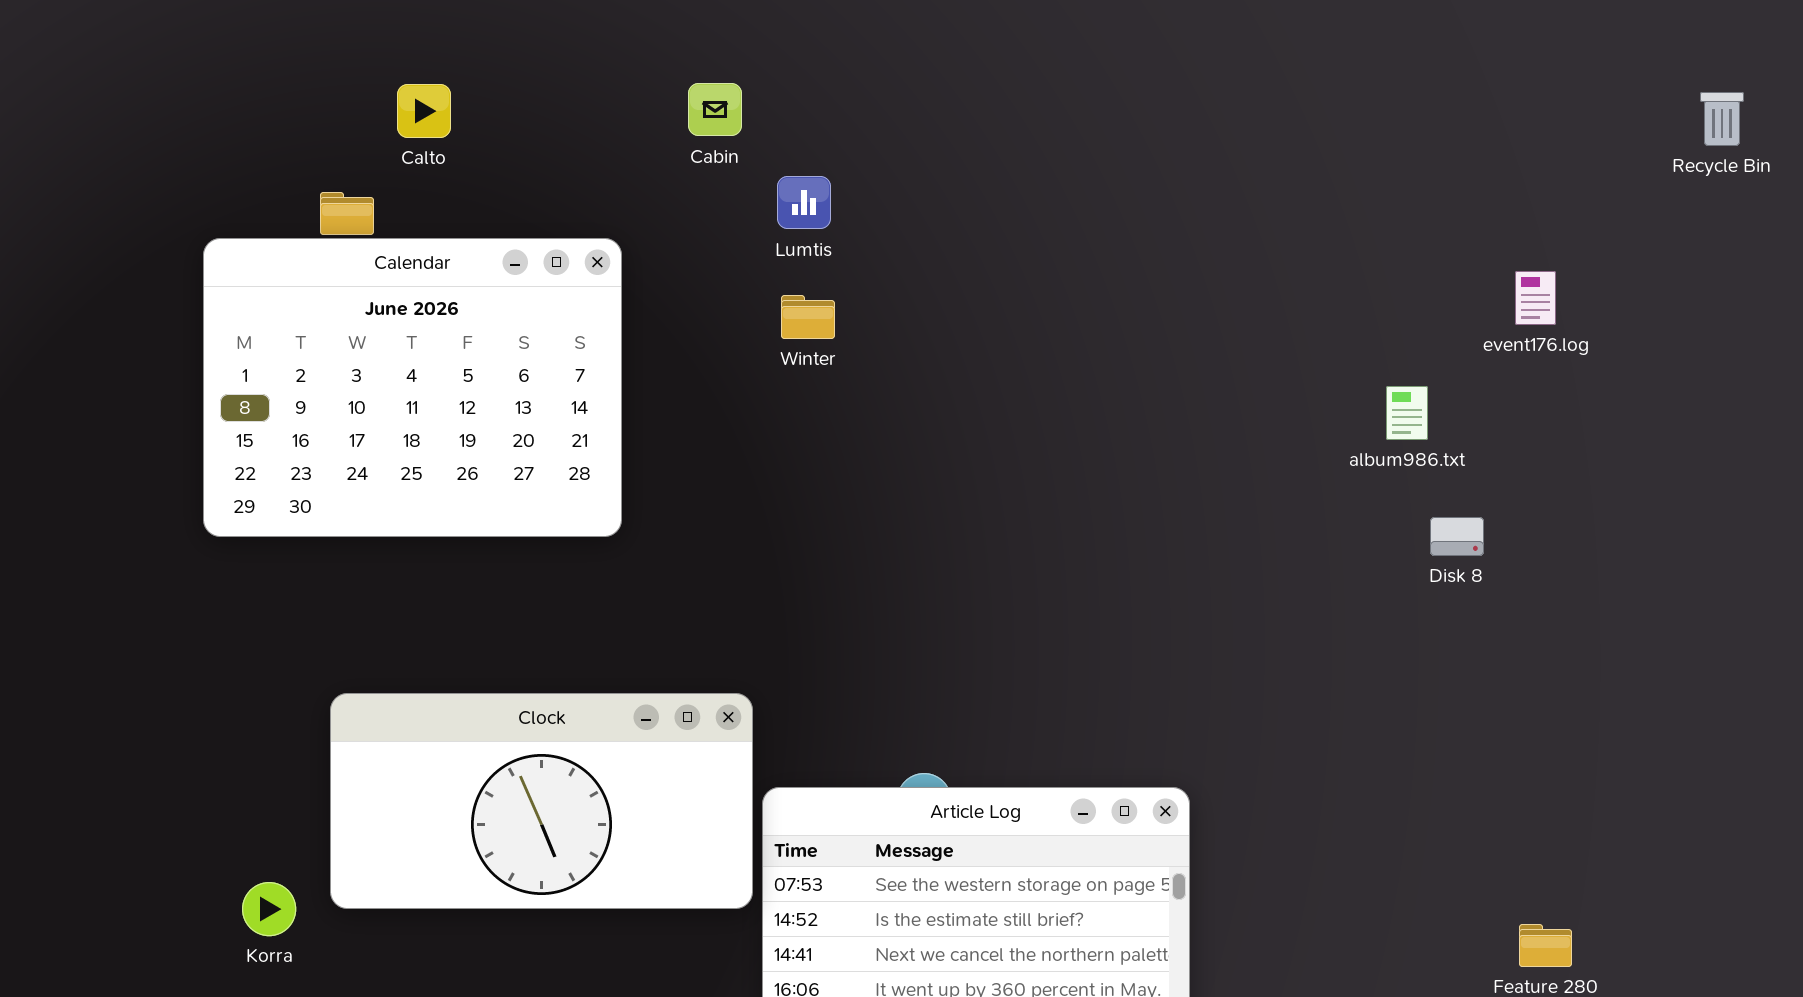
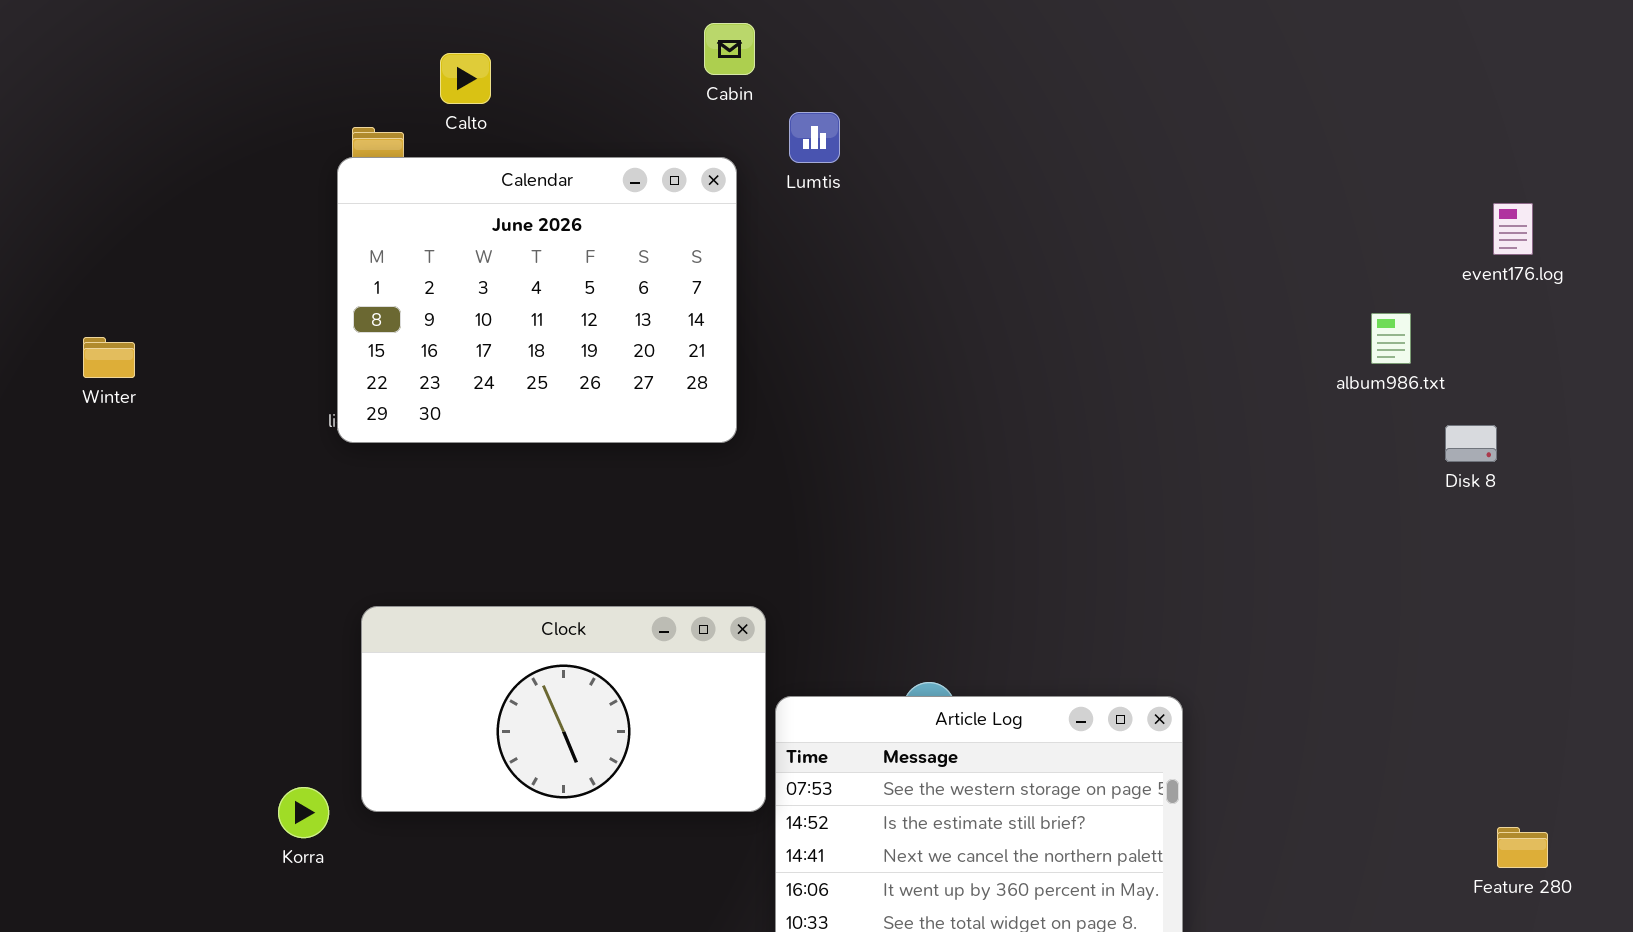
Calto: [397,84,451,138] -> [440,53,491,104], moved
Calendar: [203,238,622,537] -> [337,157,737,443], moved
Winter: [781,295,835,339] -> [83,337,135,378], moved
Disk 8: [1430,517,1484,556] -> [1445,425,1497,462], moved

